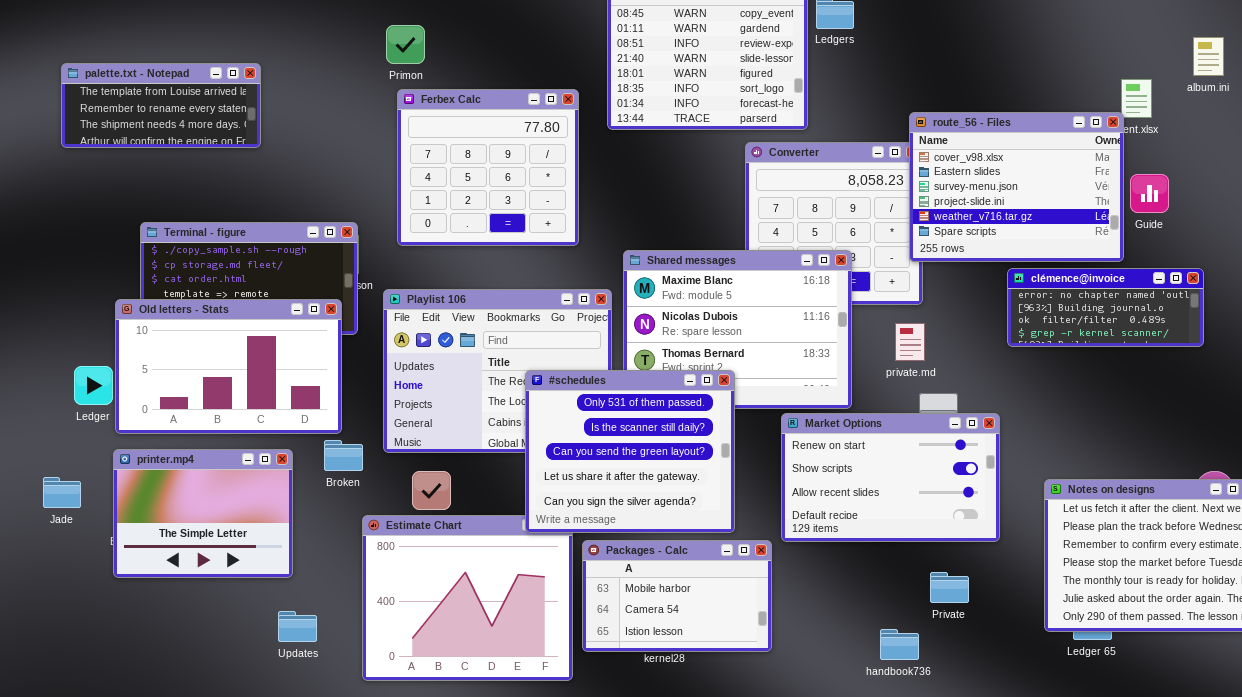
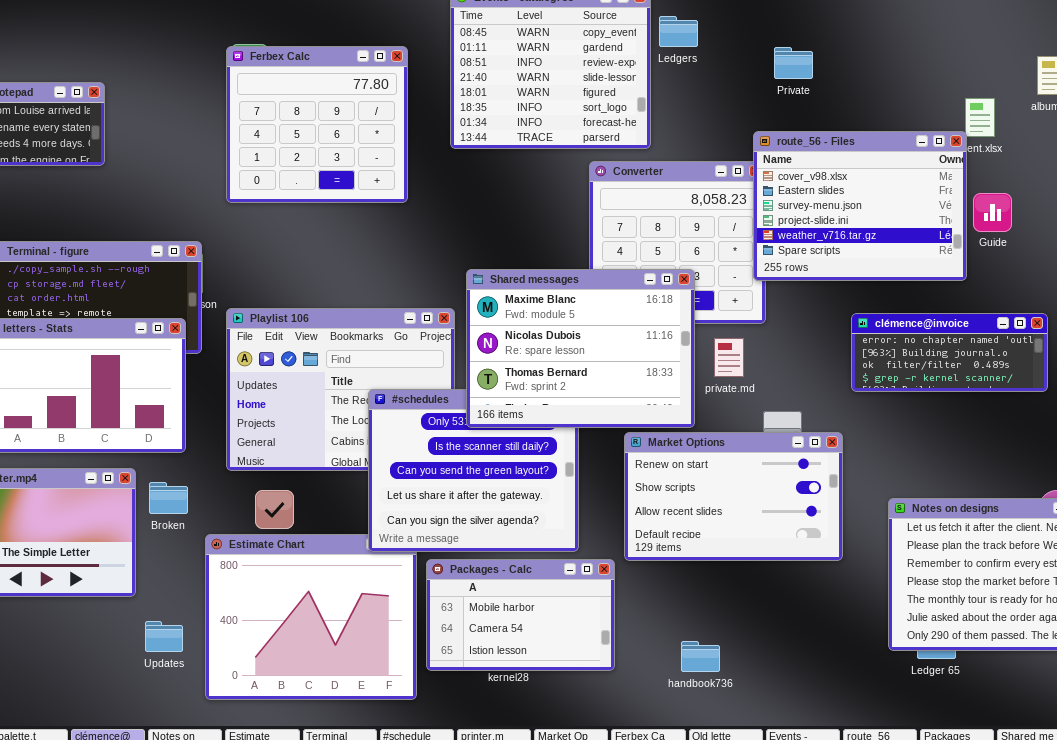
Ferbex Calc: [397,89,579,246] -> [226,46,408,203], moved
Shared messages: [623,250,852,409] -> [466,269,695,428], raised
clémence@invoice: [1007,268,1204,347] -> [851,313,1048,392], moved
private.md: [895,323,925,361] -> [714,338,744,377], moved
Broken: [324,440,363,471] -> [149,482,188,514], moved
Private: [930,572,969,603] -> [774,47,813,79], moved
Updates: [278,611,317,642] -> [145,621,183,652], moved
handbook736: [880,629,919,660] -> [681,641,720,672], moved

